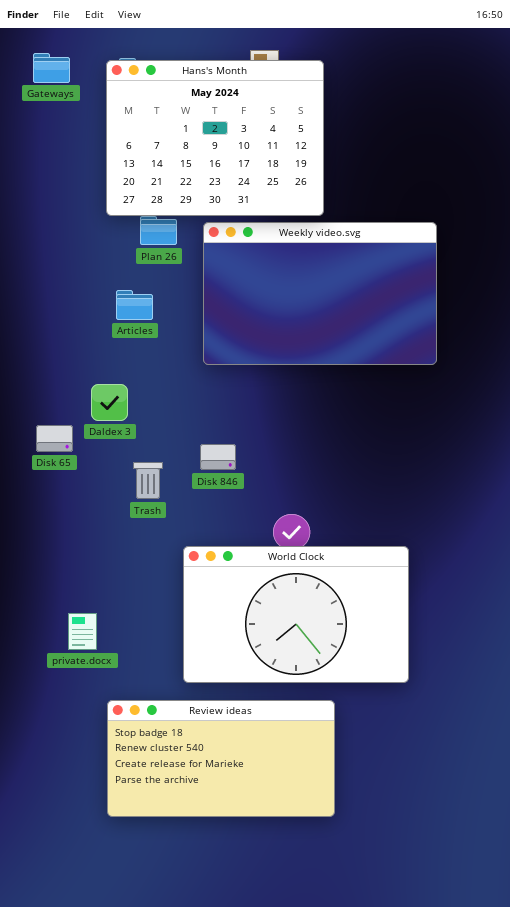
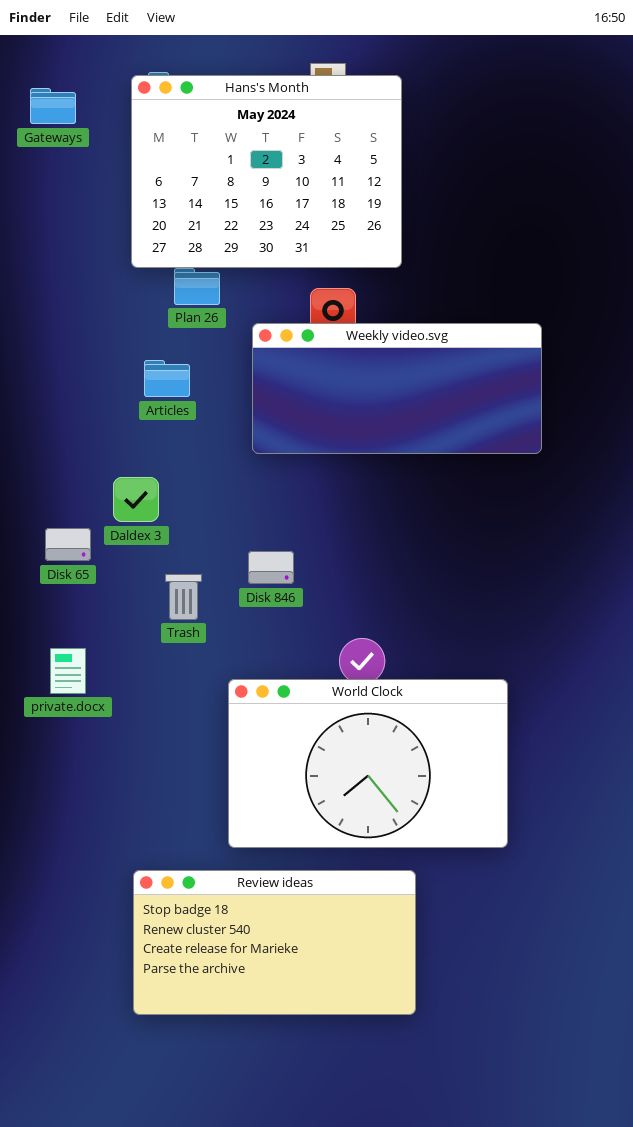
Gateways: [33,53,70,83] -> [30,88,76,124], moved
Weekly video.svg: [203,222,437,365] -> [252,323,542,454], resized
private.docx: [68,613,97,650] -> [50,648,86,694], moved

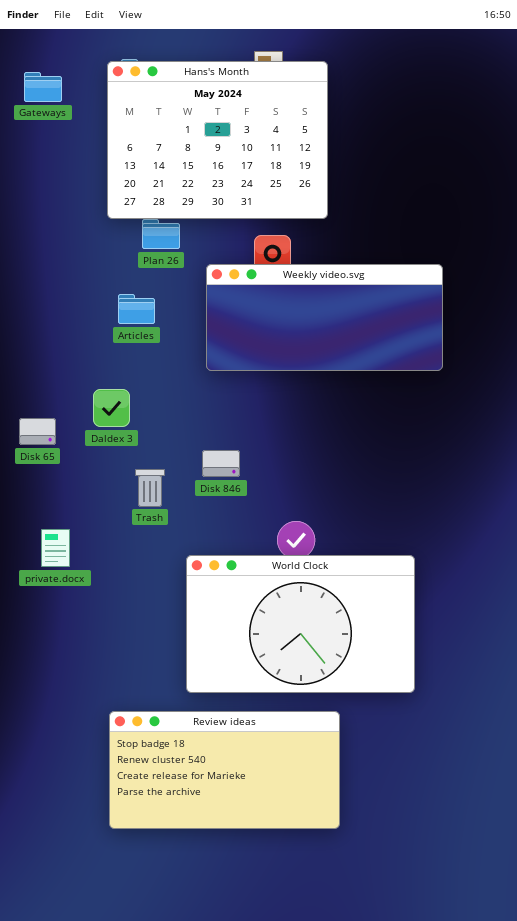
Disk 65: [45,528,91,561] -> [19,418,56,445], moved

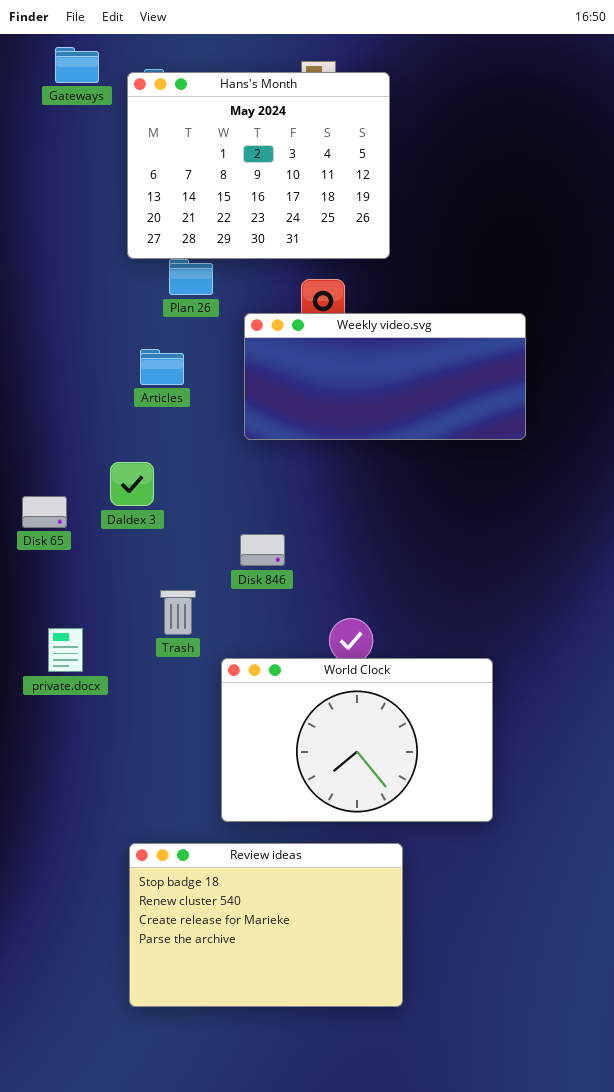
Gateways: [24,72,62,102] -> [55,47,99,83], moved
Trash: [135,469,165,507] -> [160,590,196,635], moved
Review ideas: [109,711,340,829] -> [129,843,403,1007], resized

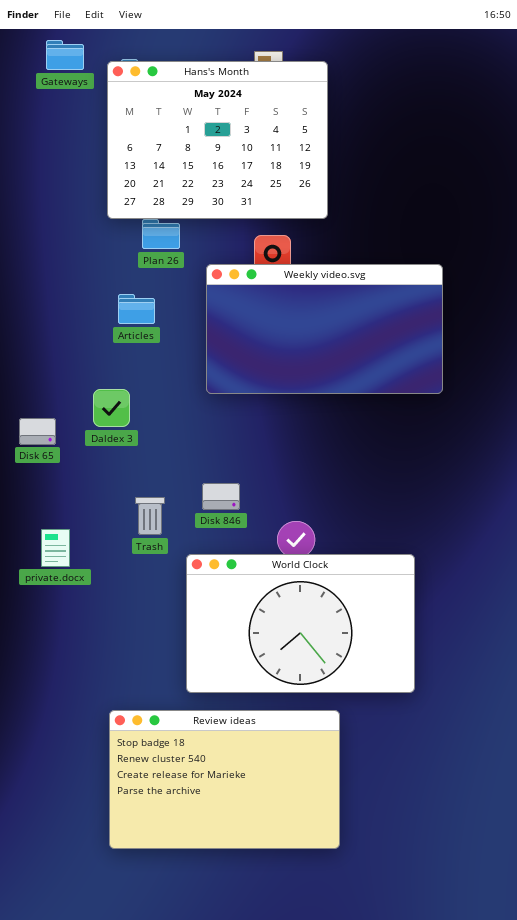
Weekly video.svg: [244,313,526,440] -> [206,264,443,394], resized
Disk 846: [240,534,285,566] -> [202,483,240,510], moved

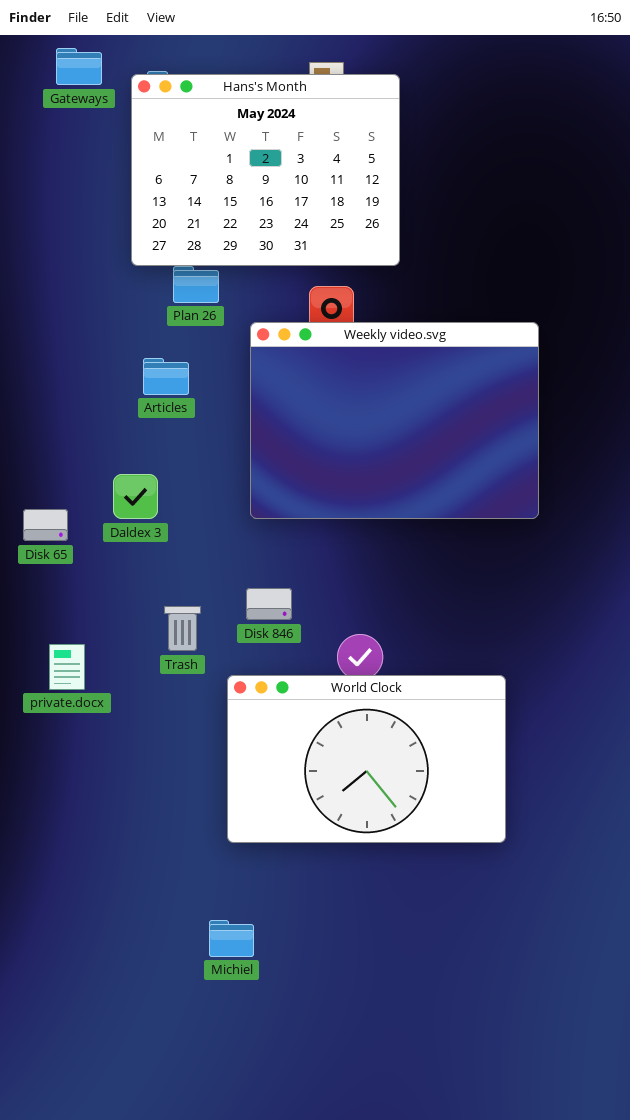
Weekly video.svg: [206,264,443,394] -> [250,322,539,519], resized
Review ideas: [109,710,340,849] -> none, closed

